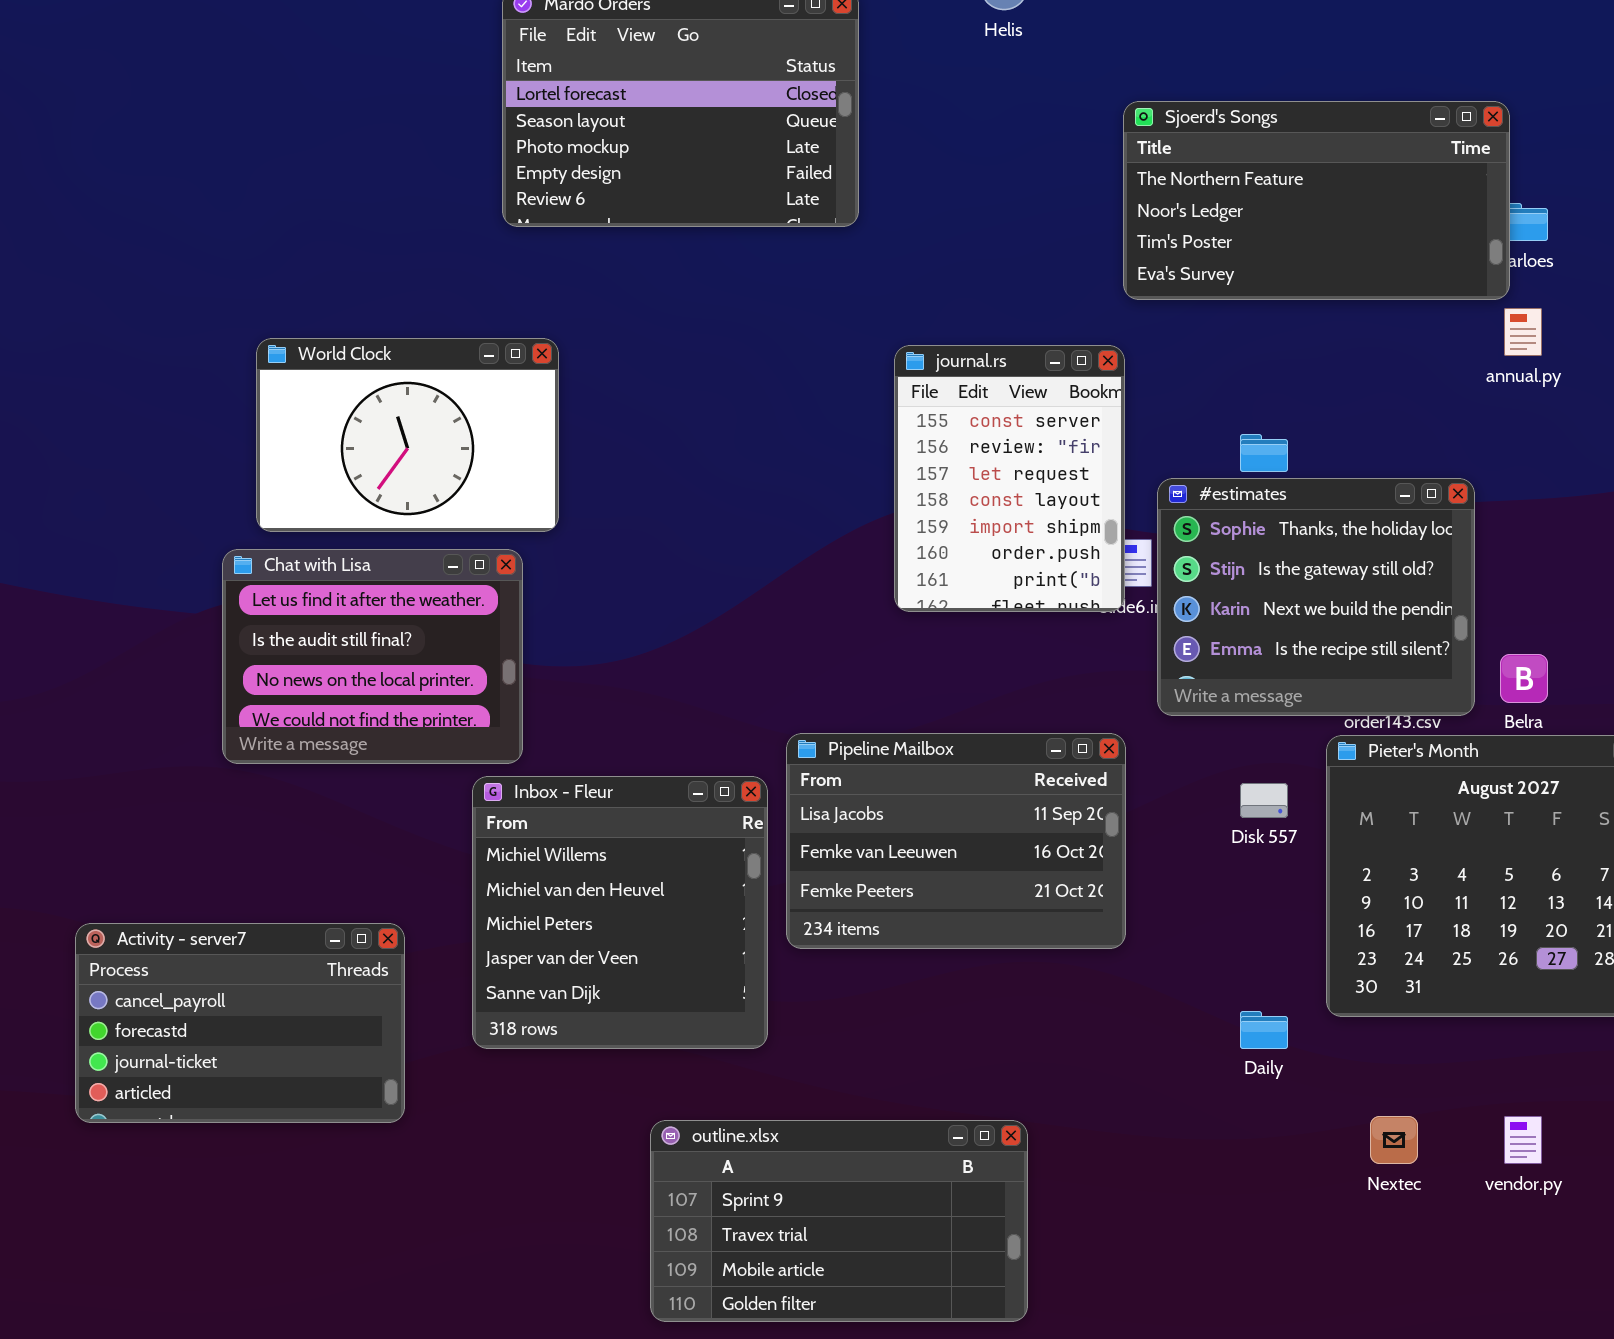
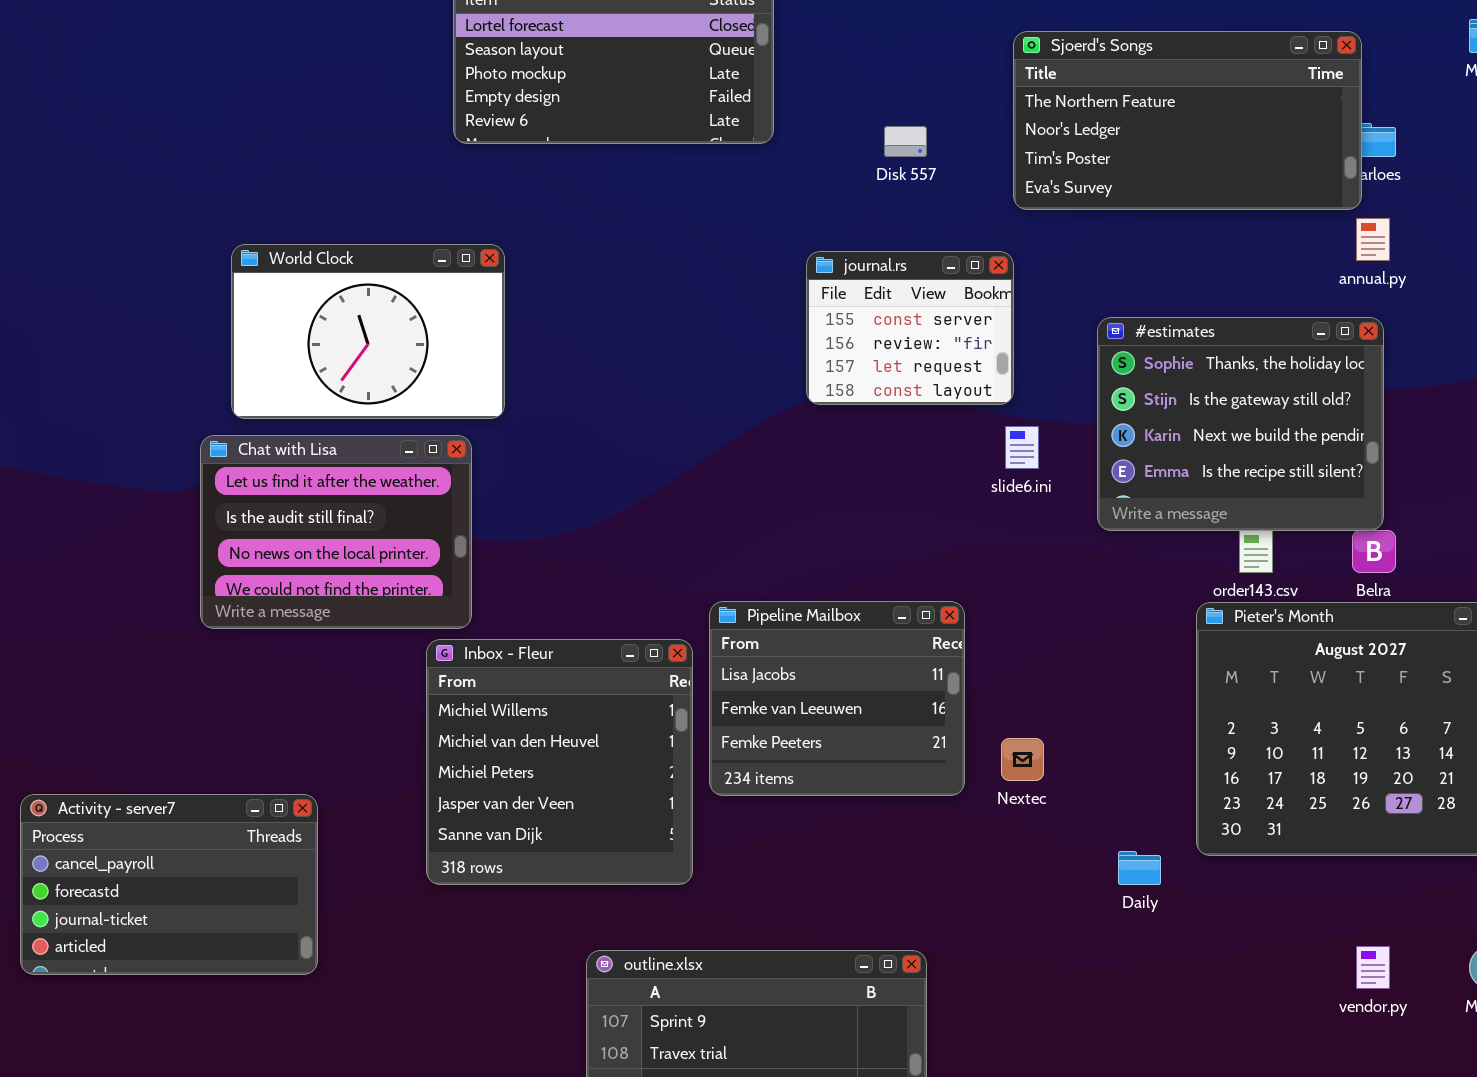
journal.rs: [894,345,1125,612] -> [806,251,1014,405], resized
#estimates: [1157,478,1475,716] -> [1097,317,1384,531], moved
Pipeline Mailbox: [786,733,1126,949] -> [709,601,965,796], resized
Disk 557: [1240,783,1288,818] -> [884,126,927,157], moved
Activity - server7: [75,923,405,1123] -> [20,794,318,975], moved
Nextec: [1370,1116,1418,1164] -> [1001,738,1044,781], moved

